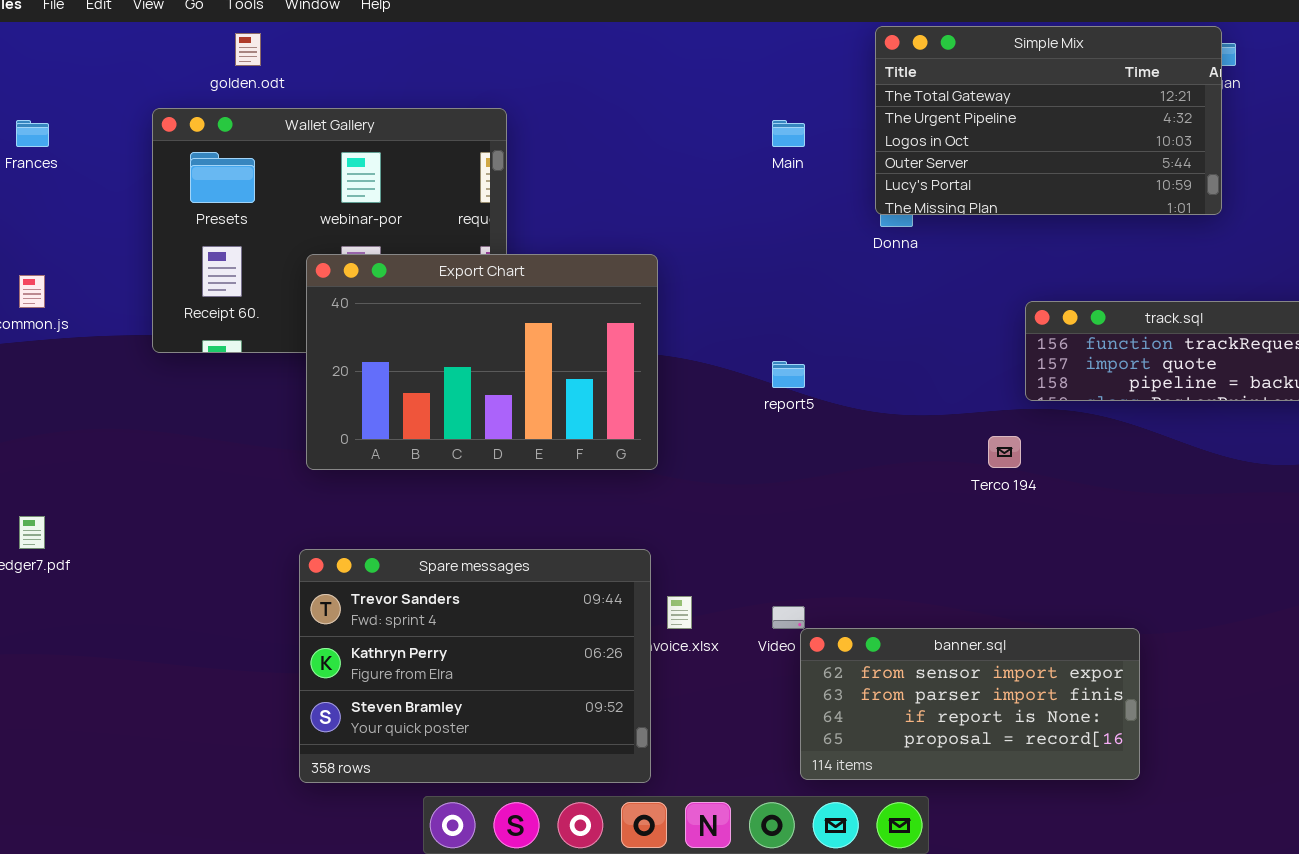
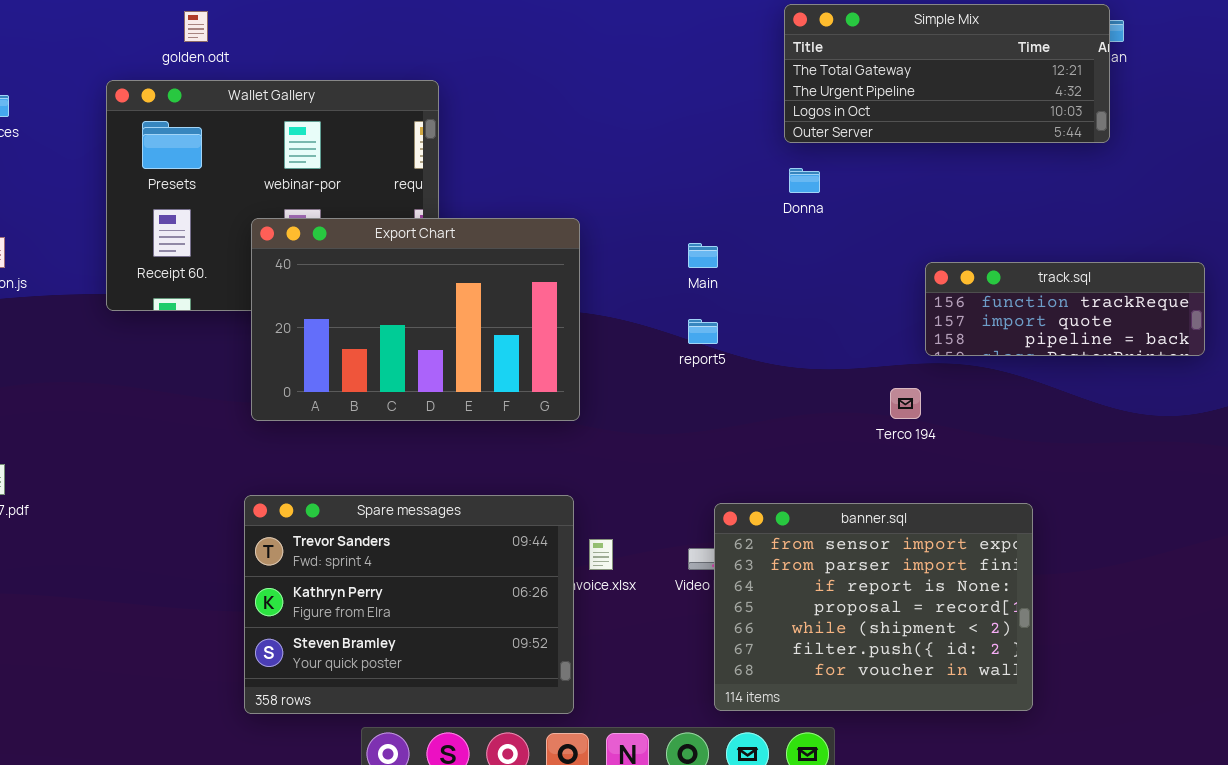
Simple Mix: [875,26,1222,215] -> [784,4,1110,143], resized
Main: [772,120,805,147] -> [688,243,718,268], moved
banner.sql: [800,628,1140,780] -> [714,503,1033,711], resized

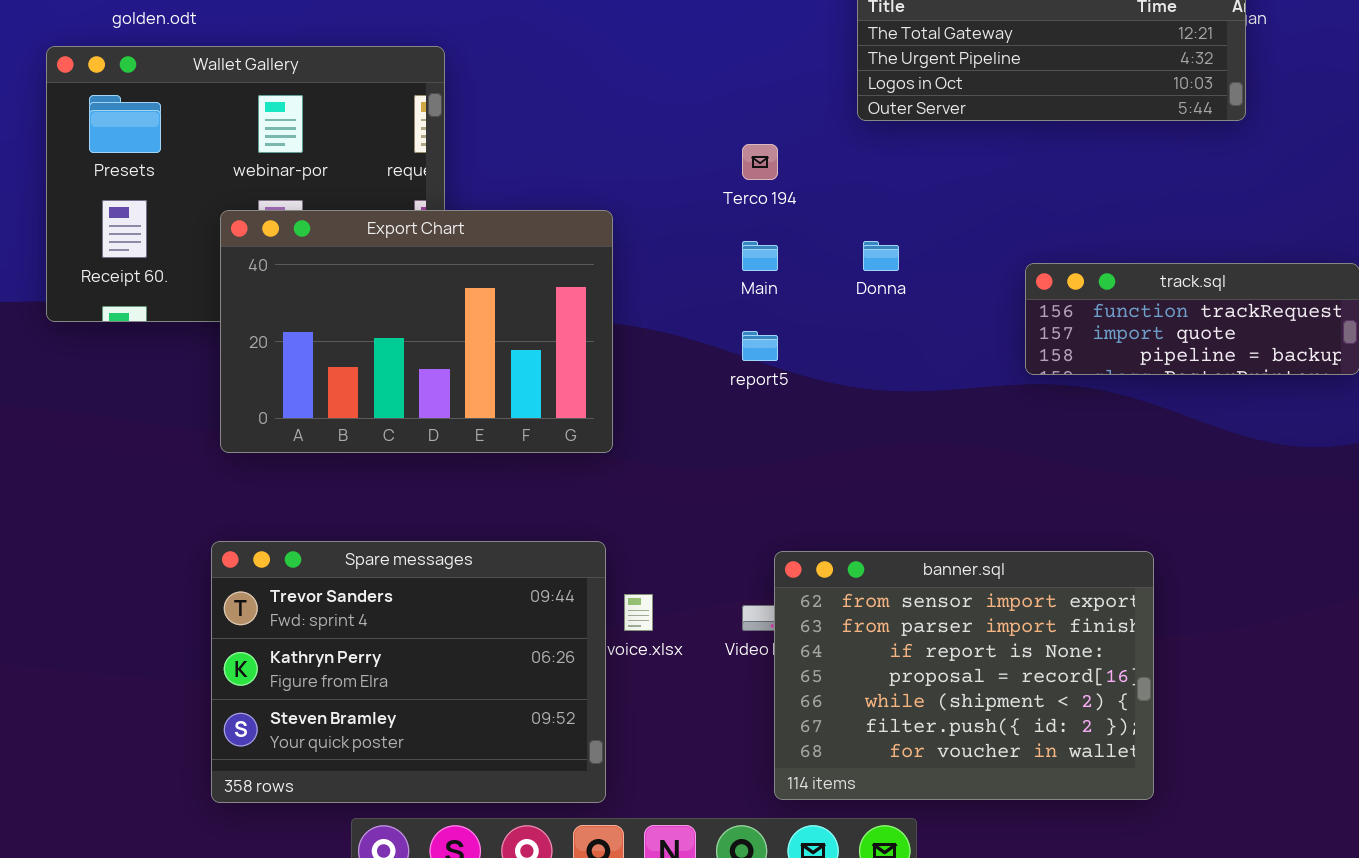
Donna: [789,168,820,193] -> [863,241,899,271], moved
Terco 194: [890,388,921,419] -> [742,144,778,180], moved

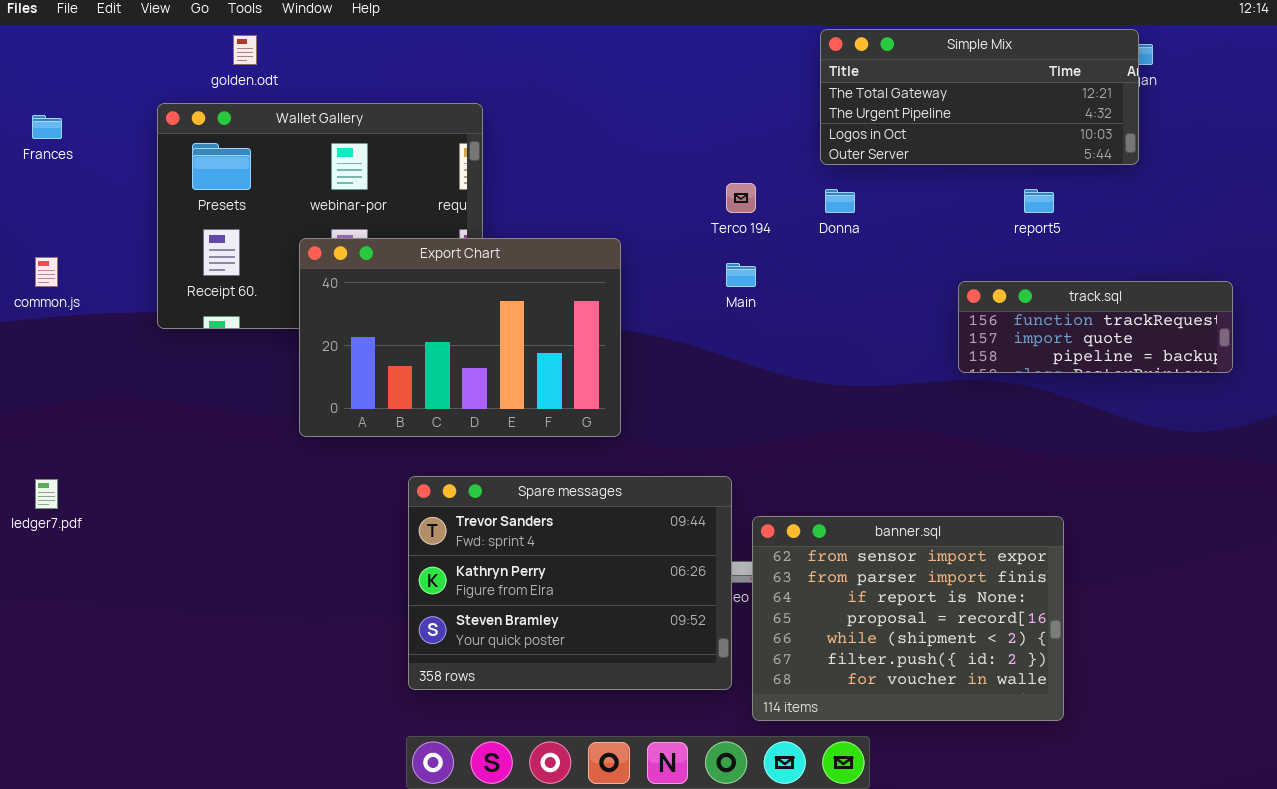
Donna: [863,241,899,271] -> [825,189,855,213], moved
report5: [742,331,778,361] -> [1024,189,1054,213], moved
Spare messages: [211,541,606,803] -> [408,476,732,690], moved

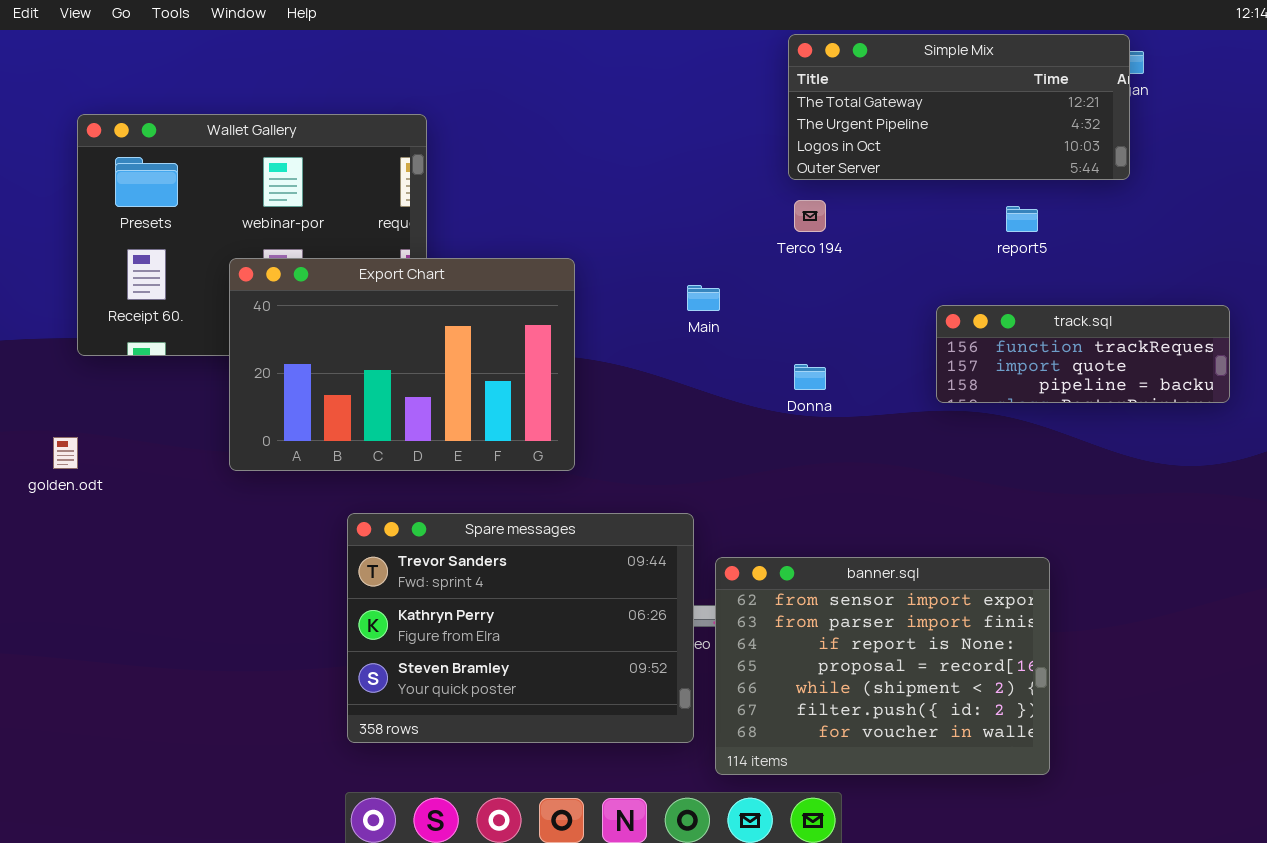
golden.odt: [233,35,257,65] -> [53,437,78,469], moved
Terco 194: [726,183,756,213] -> [794,200,826,232], moved
Donna: [825,189,855,213] -> [794,364,826,390], moved

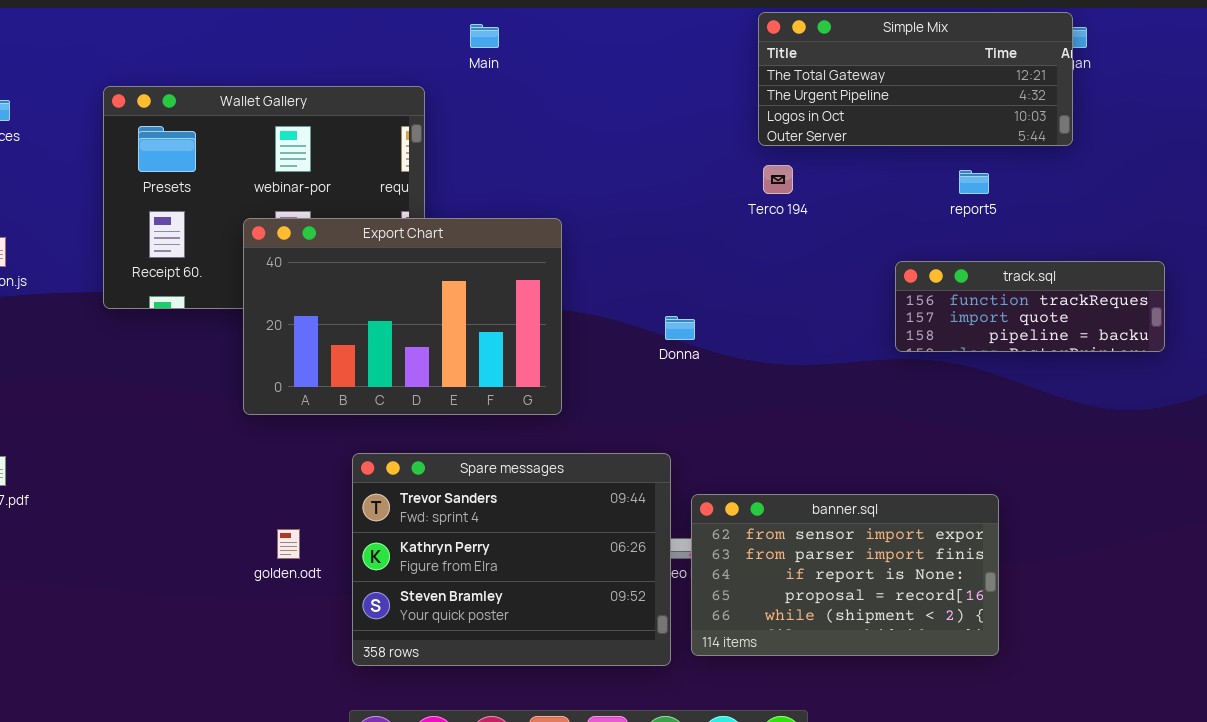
Main: [687,285,720,311] -> [470,24,499,48], moved
Donna: [794,364,826,390] -> [665,316,695,340], moved
golden.odt: [53,437,78,469] -> [277,529,300,559], moved
banner.sql: [715,557,1050,775] -> [691,494,999,656], resized

